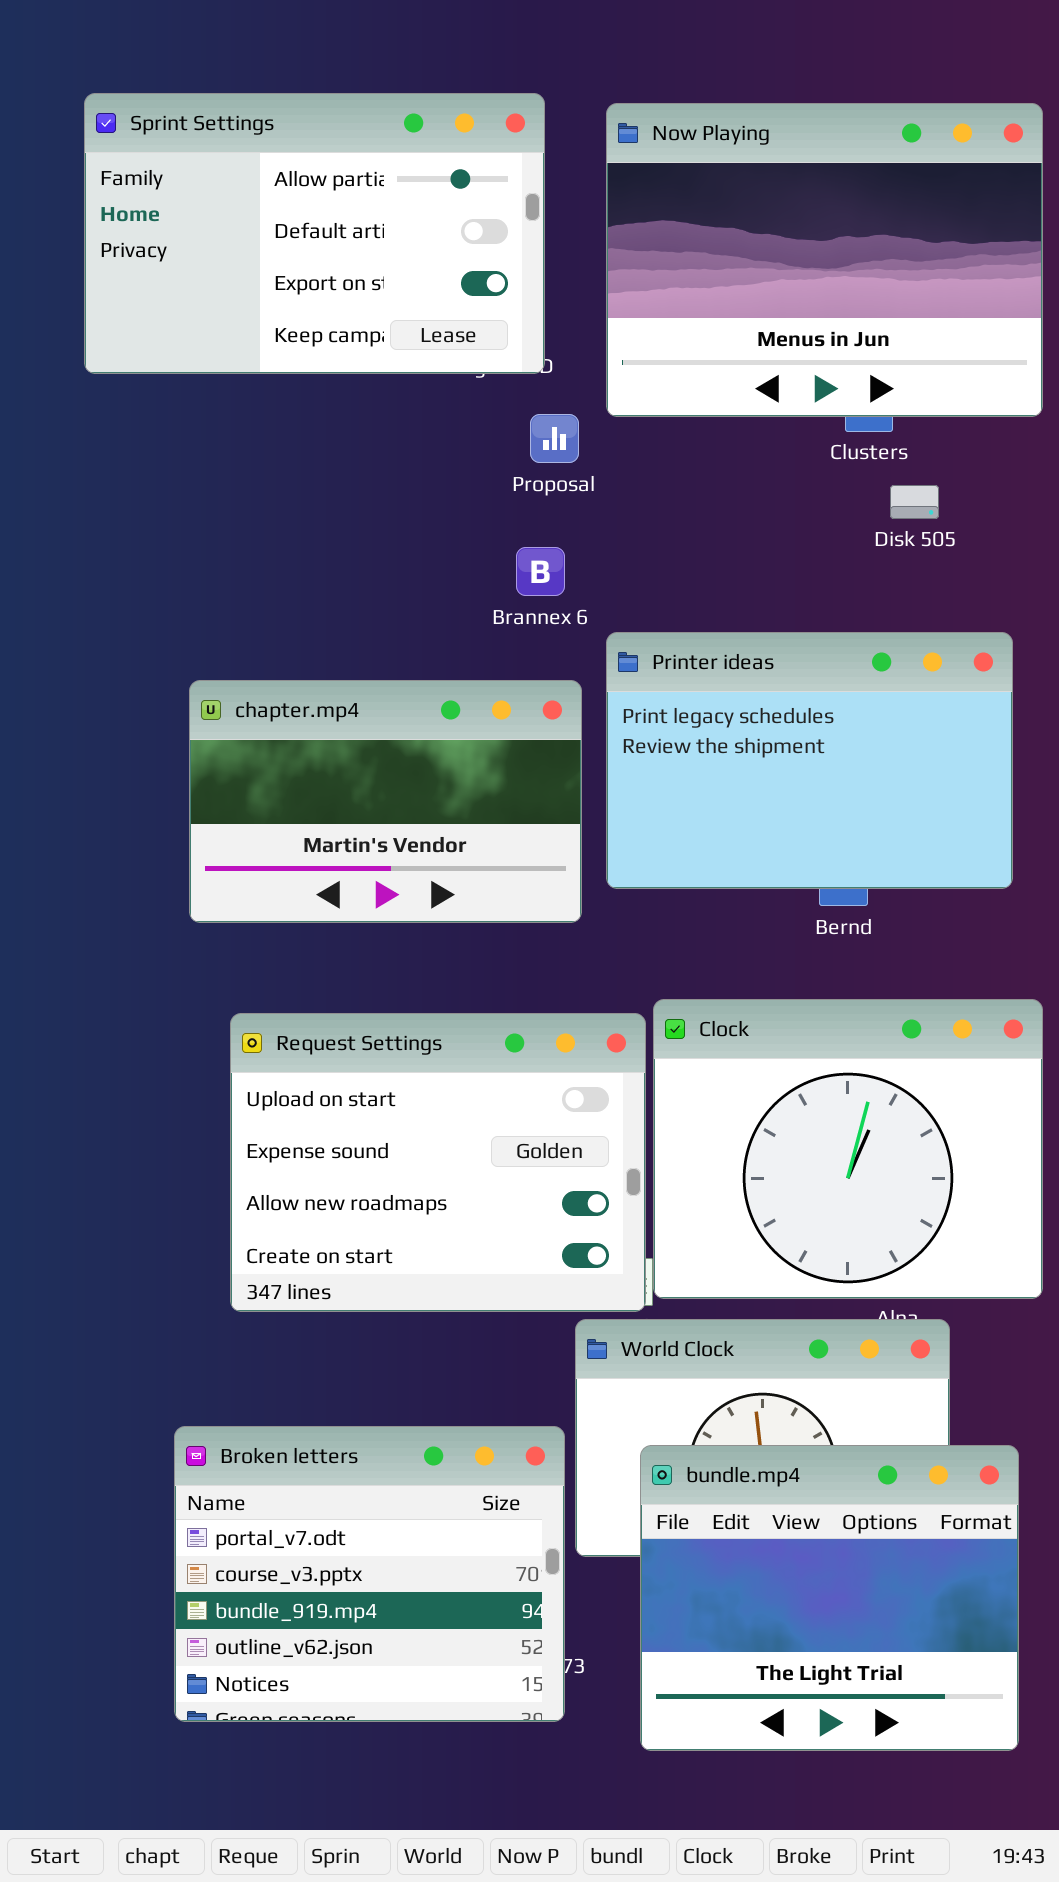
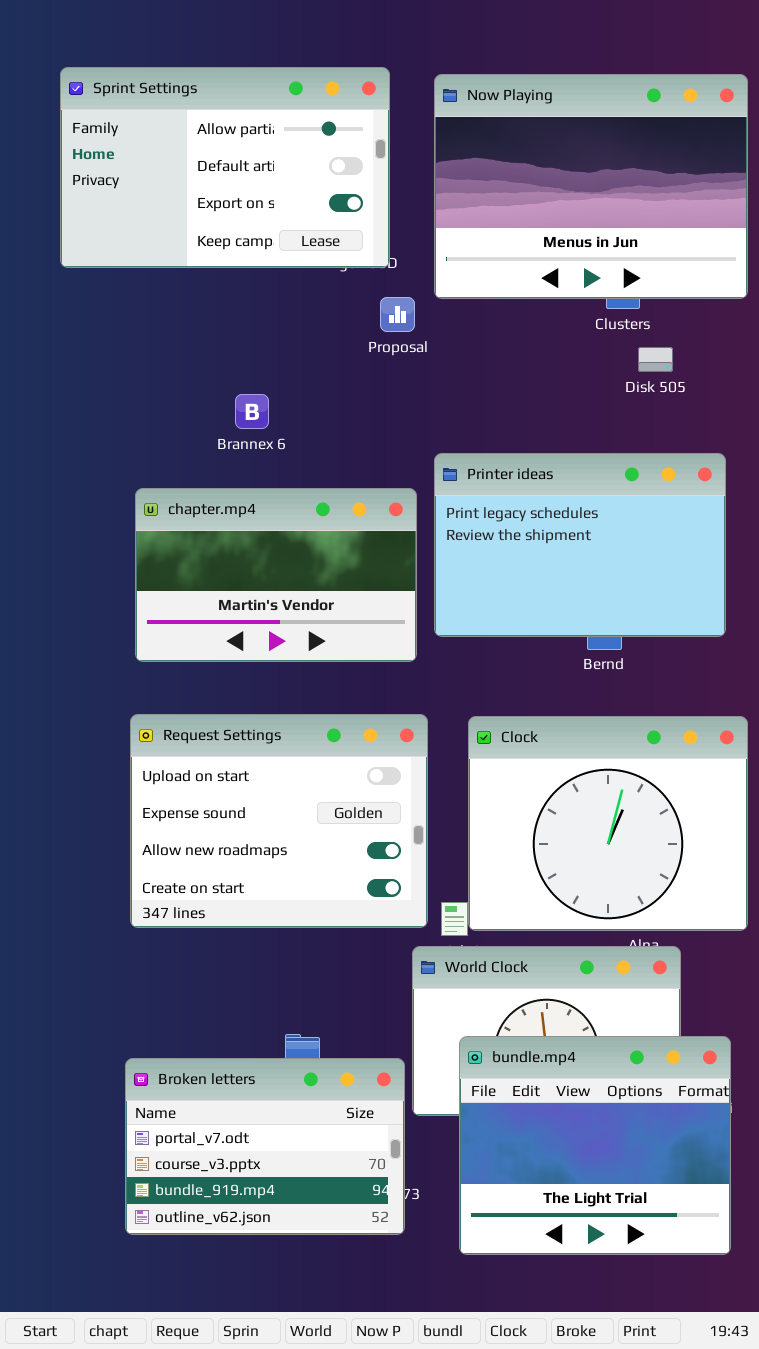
Brannex 6: [516,547,565,596] -> [235,394,269,429], moved
Request Settings: [230,1013,646,1312] -> [130,714,428,928], moved
Broken letters: [174,1426,565,1722] -> [125,1058,405,1235], resized

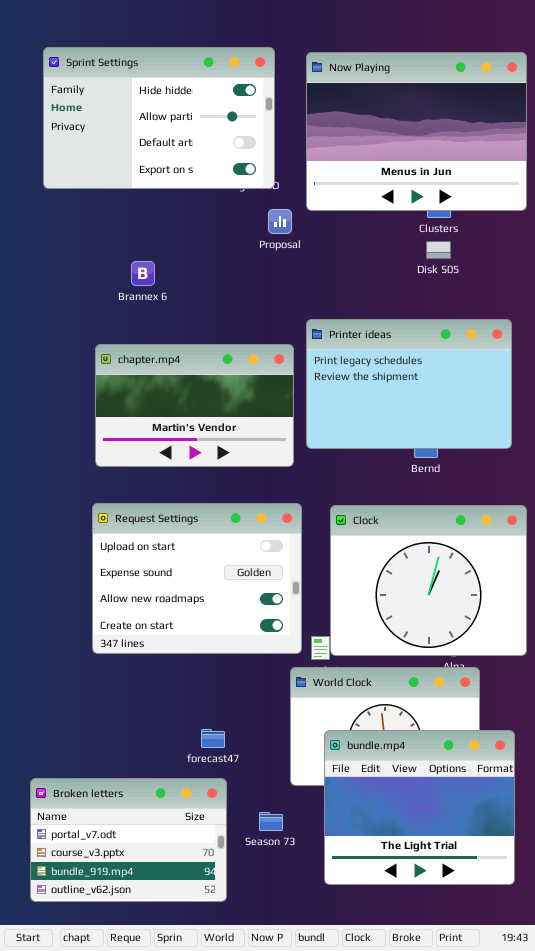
Sprint Settings: [60,67,390,268] -> [43,47,275,189], scrolled up 1 row
Disk 505: [638,347,673,372] -> [426,241,451,259], moved
Brannex 6: [235,394,269,429] -> [131,261,155,286], moved
Broken letters: [125,1058,405,1235] -> [30,778,227,902], moved

